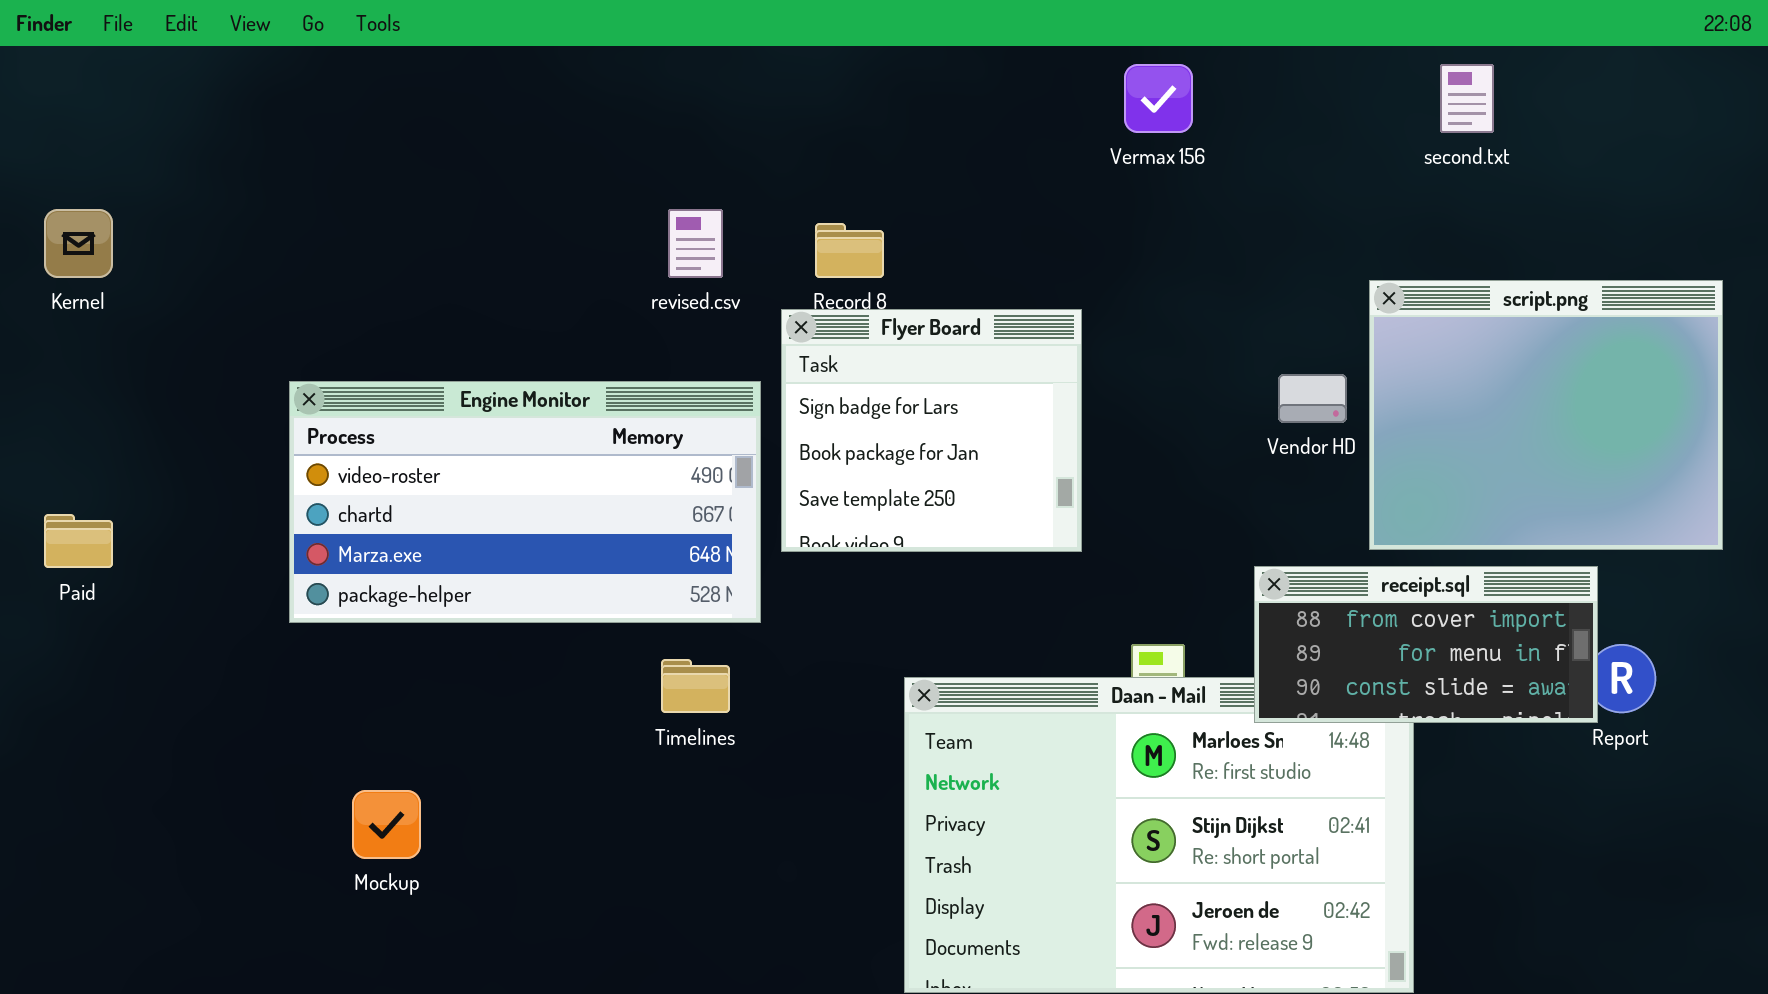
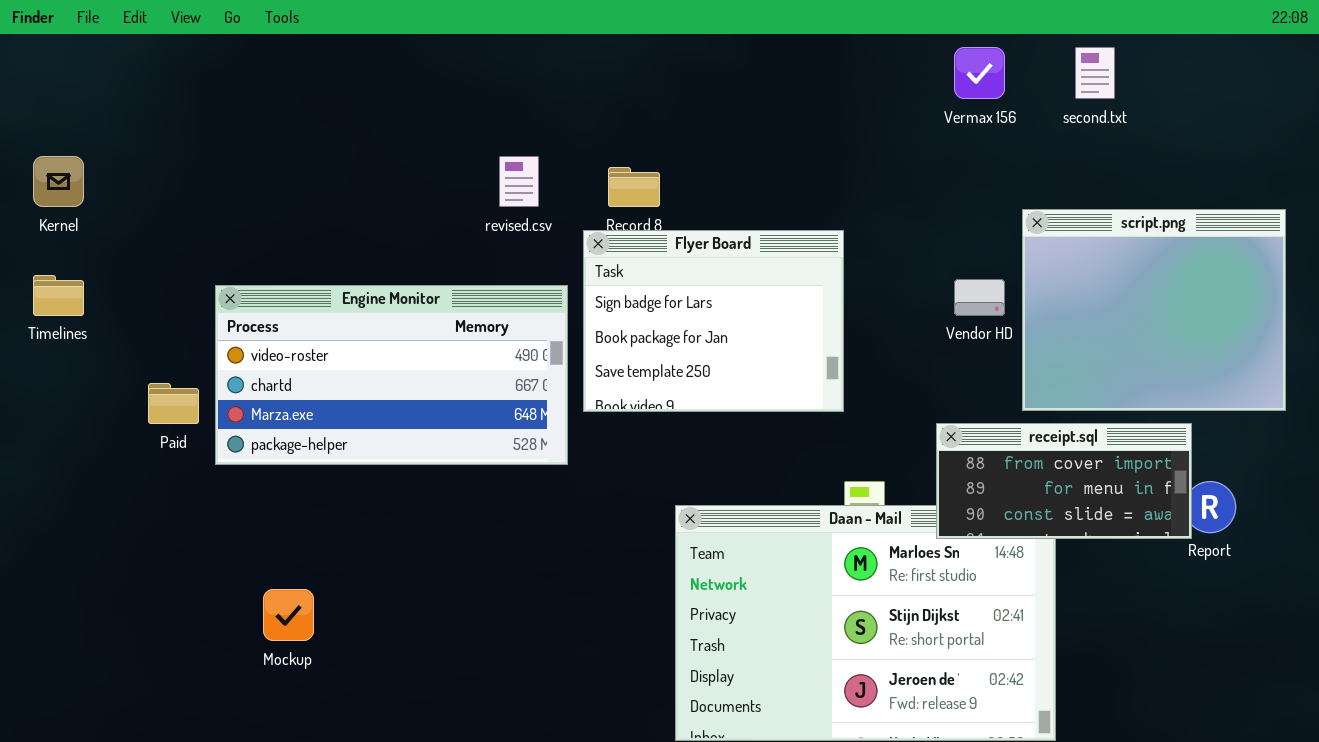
Vermax 156: [1124,64,1193,133] -> [954,47,1005,99], moved
Flyer Board: [781,309,1082,552] -> [583,230,844,412], resized
Paid: [44,514,113,568] -> [148,383,199,424], moved
Timelines: [661,659,730,713] -> [33,275,84,316], moved

